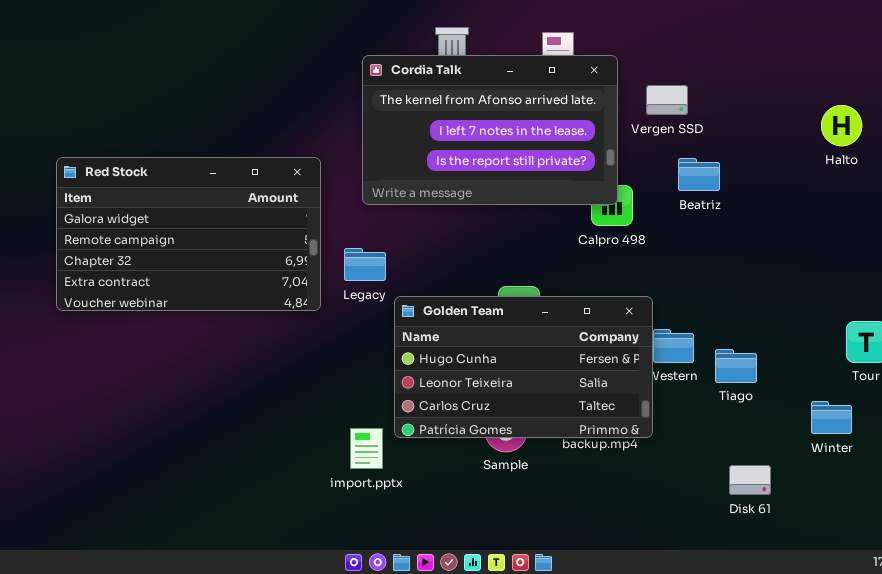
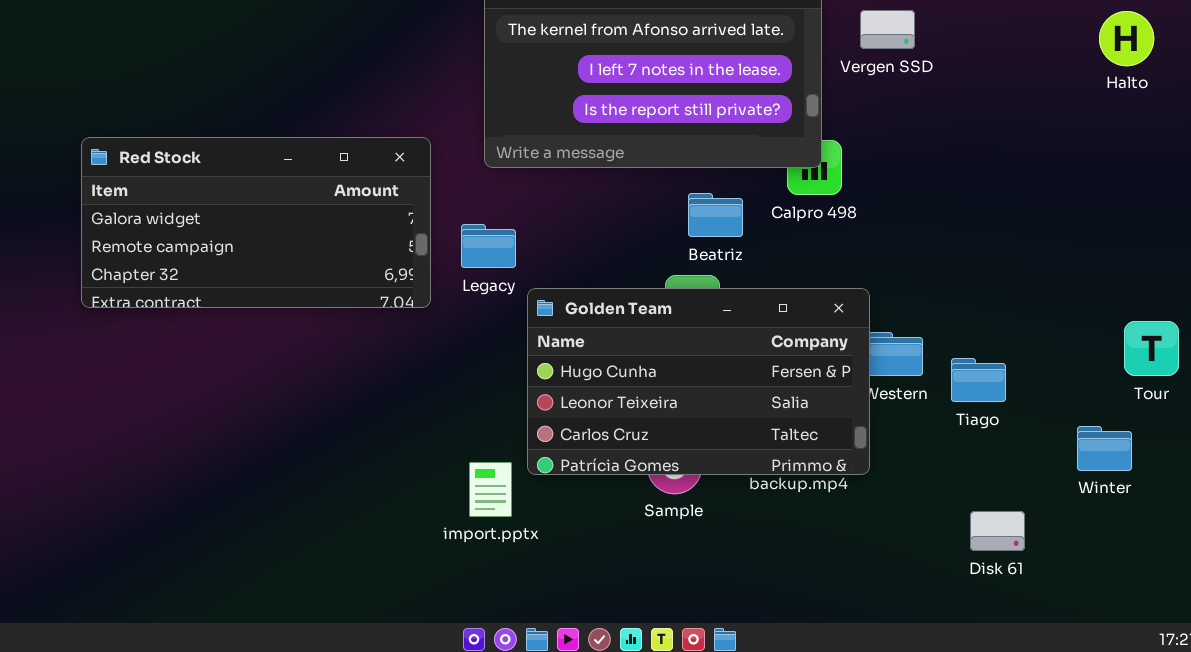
Halto: [821,105,862,146] -> [1099,11,1154,66], moved
Red Stock: [56,157,321,311] -> [81,137,431,308], resized
Beatriz: [678,158,720,191] -> [688,193,743,237], moved

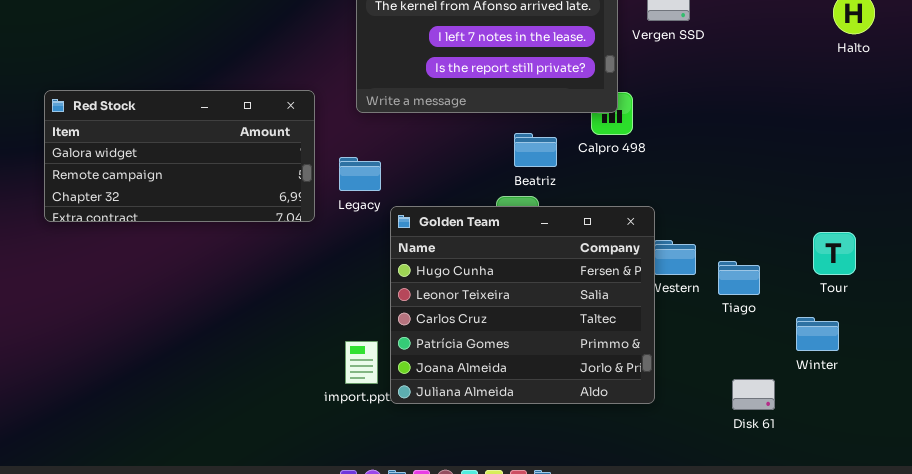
Golden Team: [527,288,870,475] -> [390,206,655,404], resized
Tour: [1124,321,1179,376] -> [813,232,856,275], moved
Winter: [1077,426,1132,471] -> [796,317,839,351], moved

